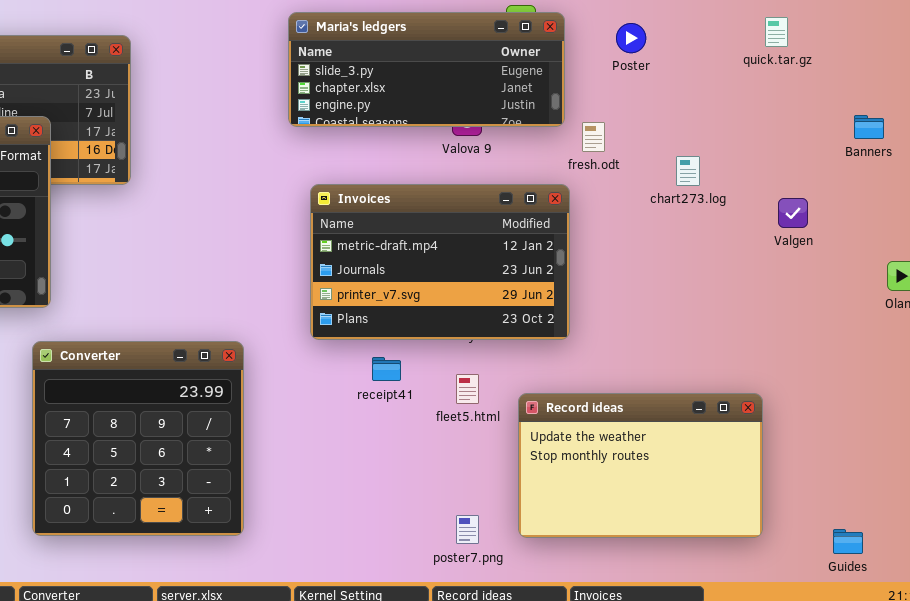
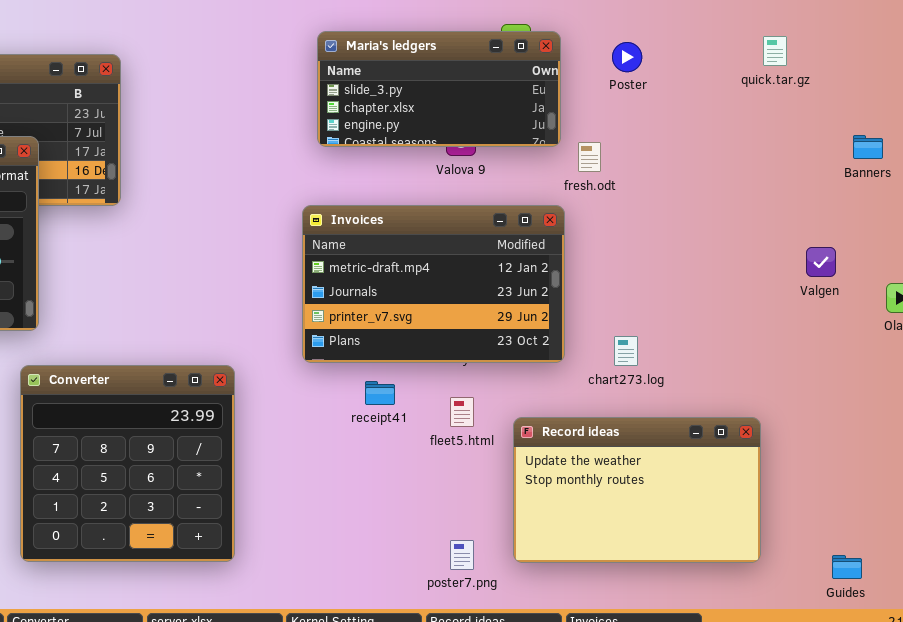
Maria's ledgers: [288,12,565,127] -> [317,31,561,147], resized
chart273.log: [676,156,700,186] -> [614,336,638,366], moved
Valgen: [778,198,808,228] -> [806,247,836,277], moved

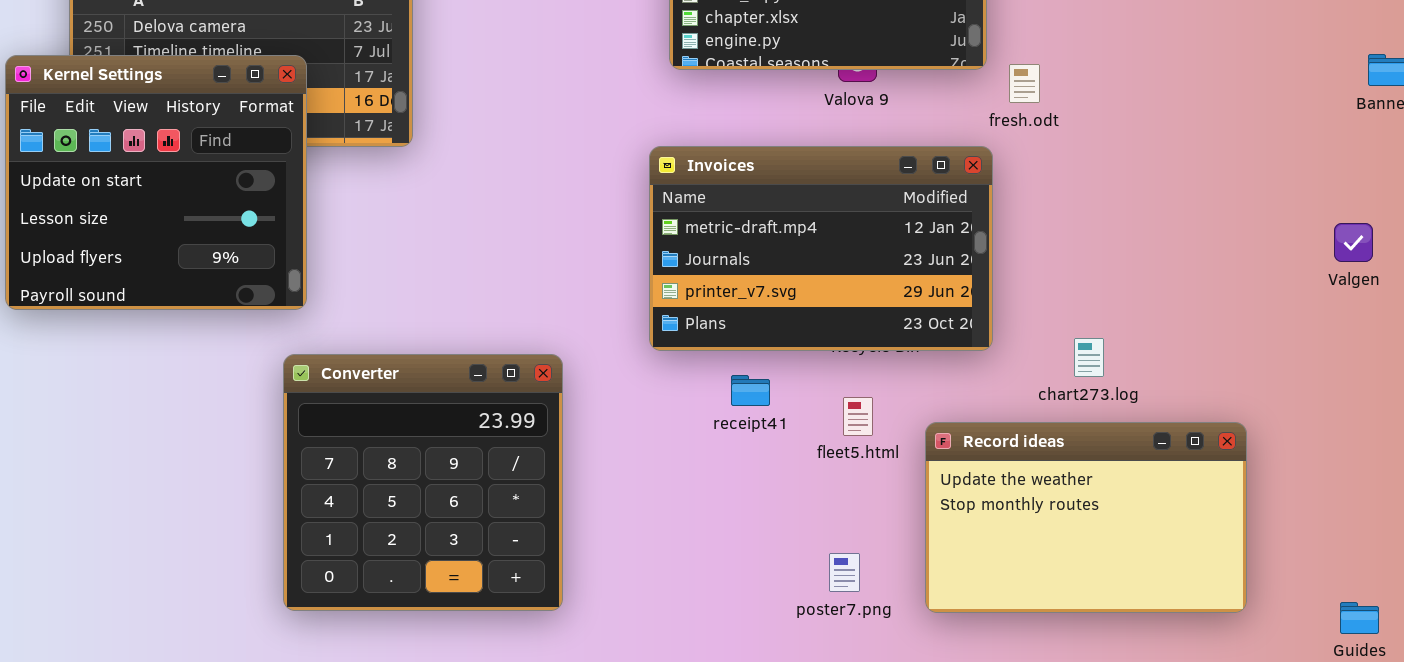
Valgen: [806,247,836,277] -> [1334,223,1373,262], moved
chart273.log: [614,336,638,366] -> [1074,338,1104,377], moved
poster7.png: [450,540,474,570] -> [829,553,860,592], moved

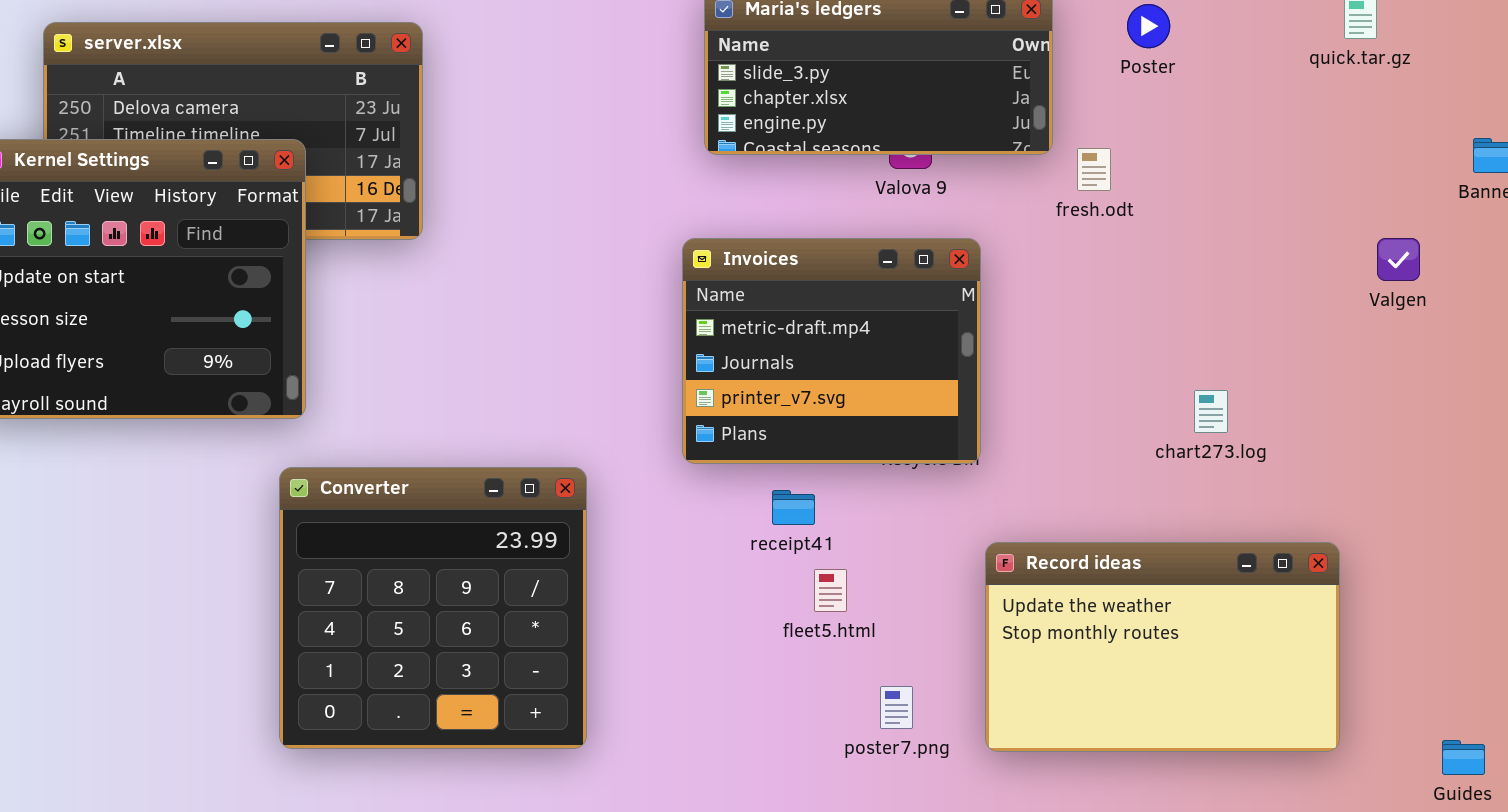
Invoices: [649,146,993,351] -> [682,238,981,464], resized
Valgen: [1334,223,1373,262] -> [1377,238,1420,281], moved
chart273.log: [1074,338,1104,377] -> [1194,390,1228,433], moved
fleet5.html: [843,397,873,436] -> [814,569,847,612], moved

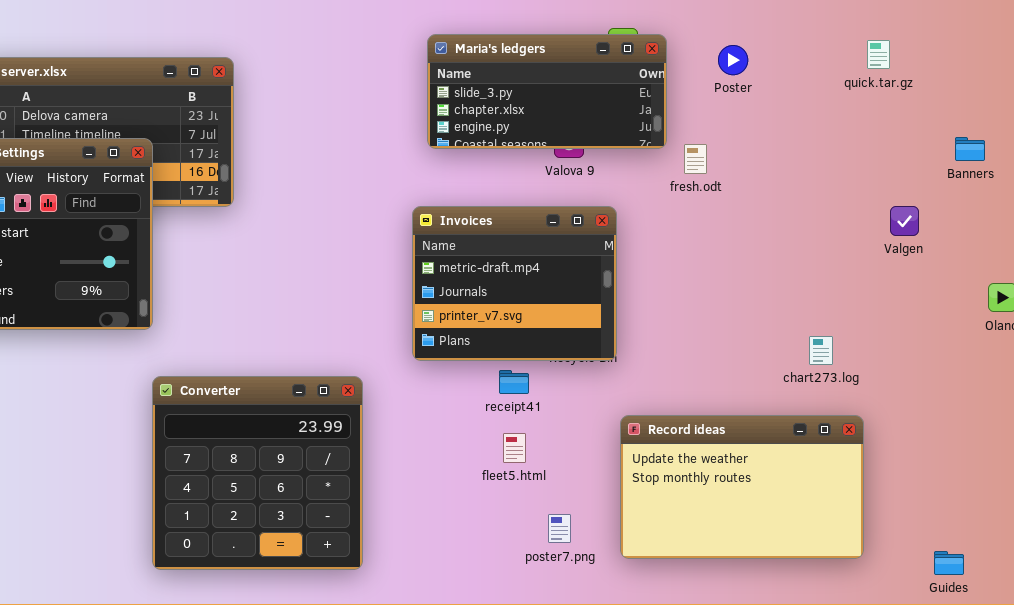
chart273.log: [1194,390,1228,433] -> [809,336,833,365], moved
Converter: [279,467,587,749] -> [152,376,363,570], moved
receipt41: [772,490,815,525] -> [499,370,529,394], moved

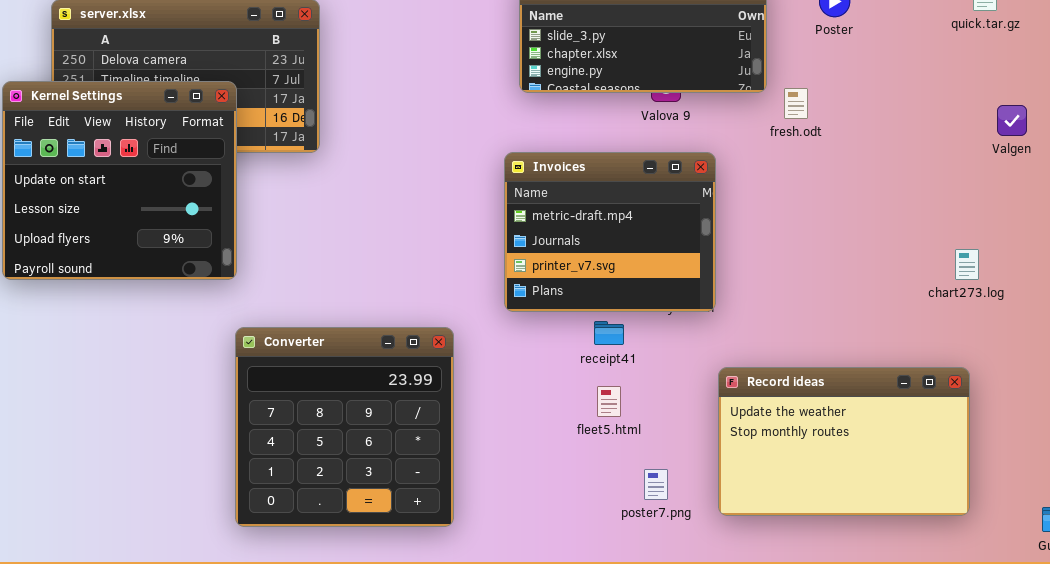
Valgen: [890,206,919,236] -> [997,105,1027,136], moved
chart273.log: [809,336,833,365] -> [955,249,979,280], moved

